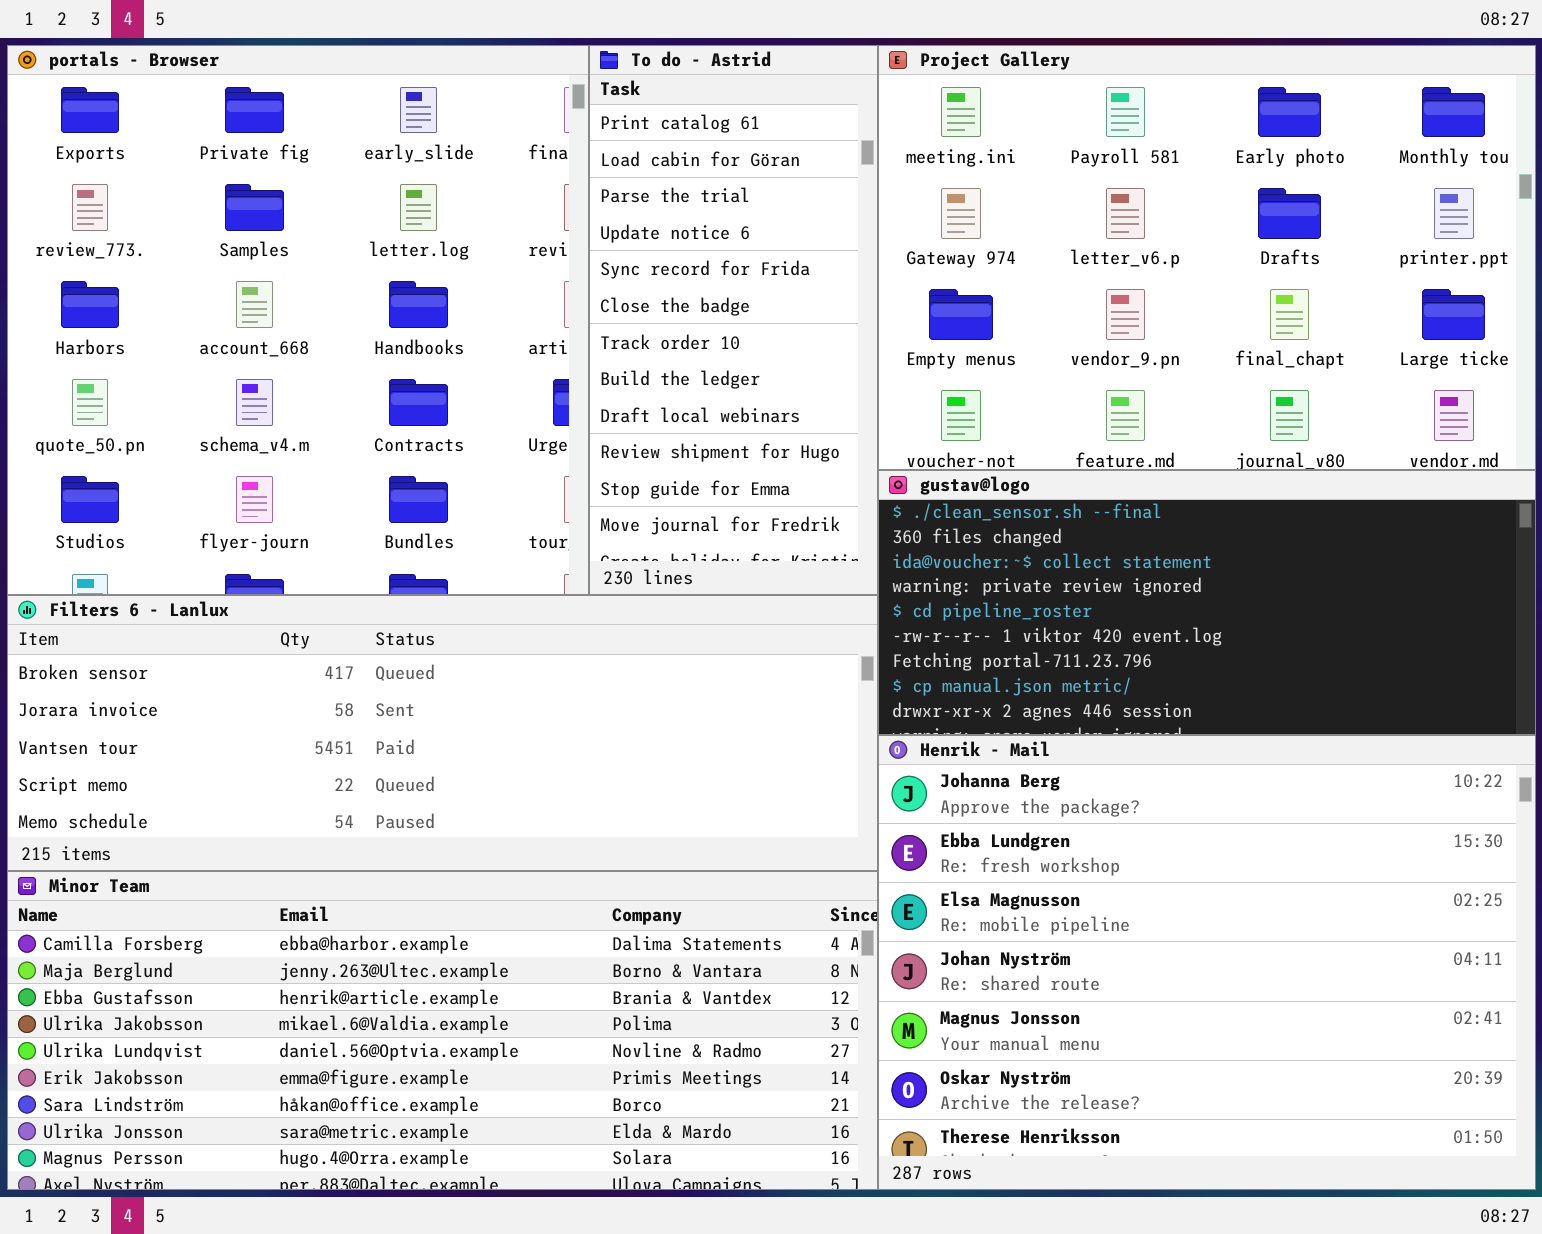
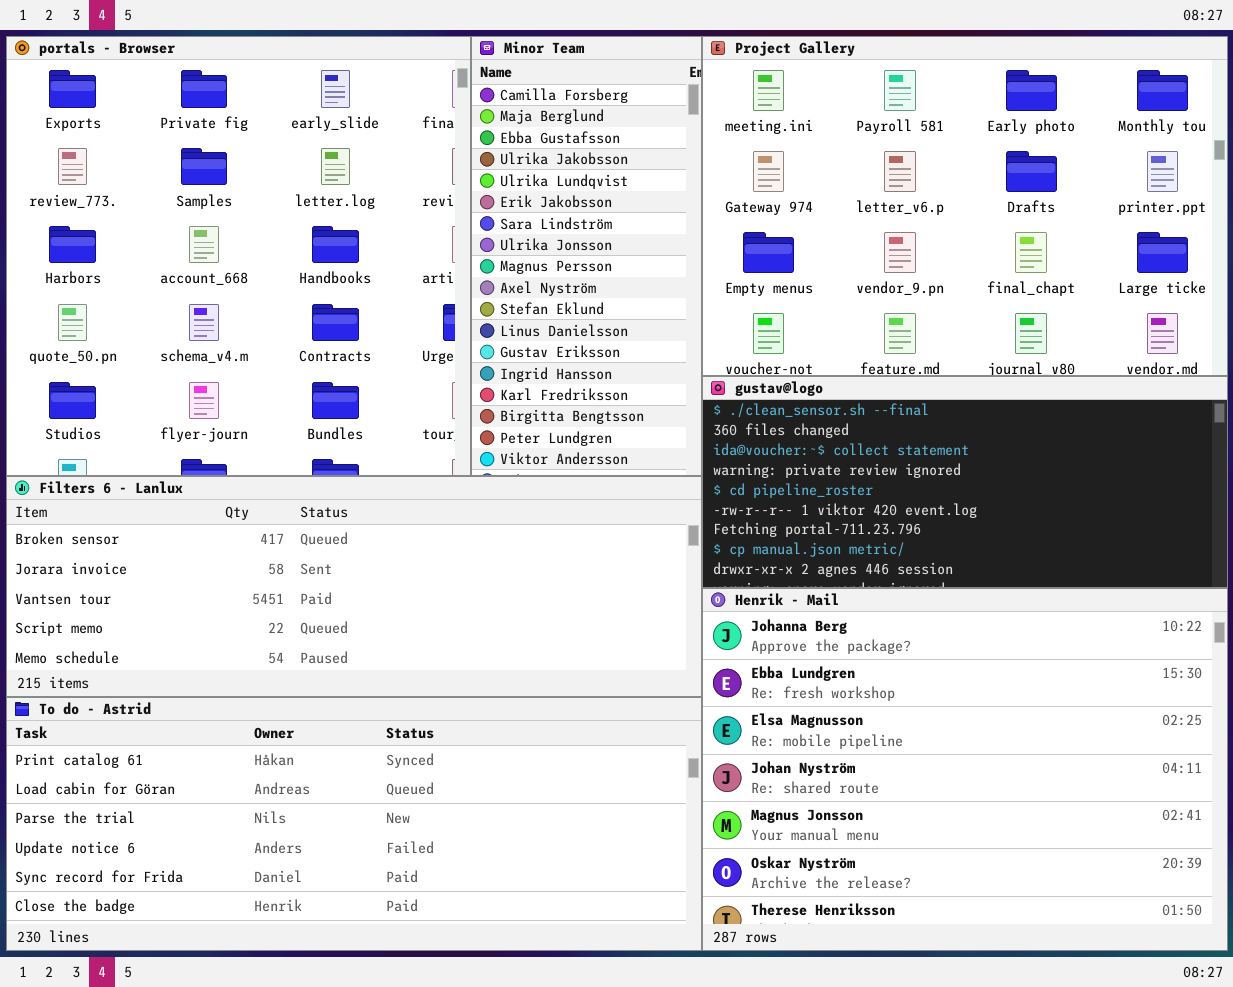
To do - Astrid: [589,45,878,595] -> [6,697,702,951], moved, resized
Minor Team: [7,871,878,1190] -> [471,36,702,476], moved, resized

